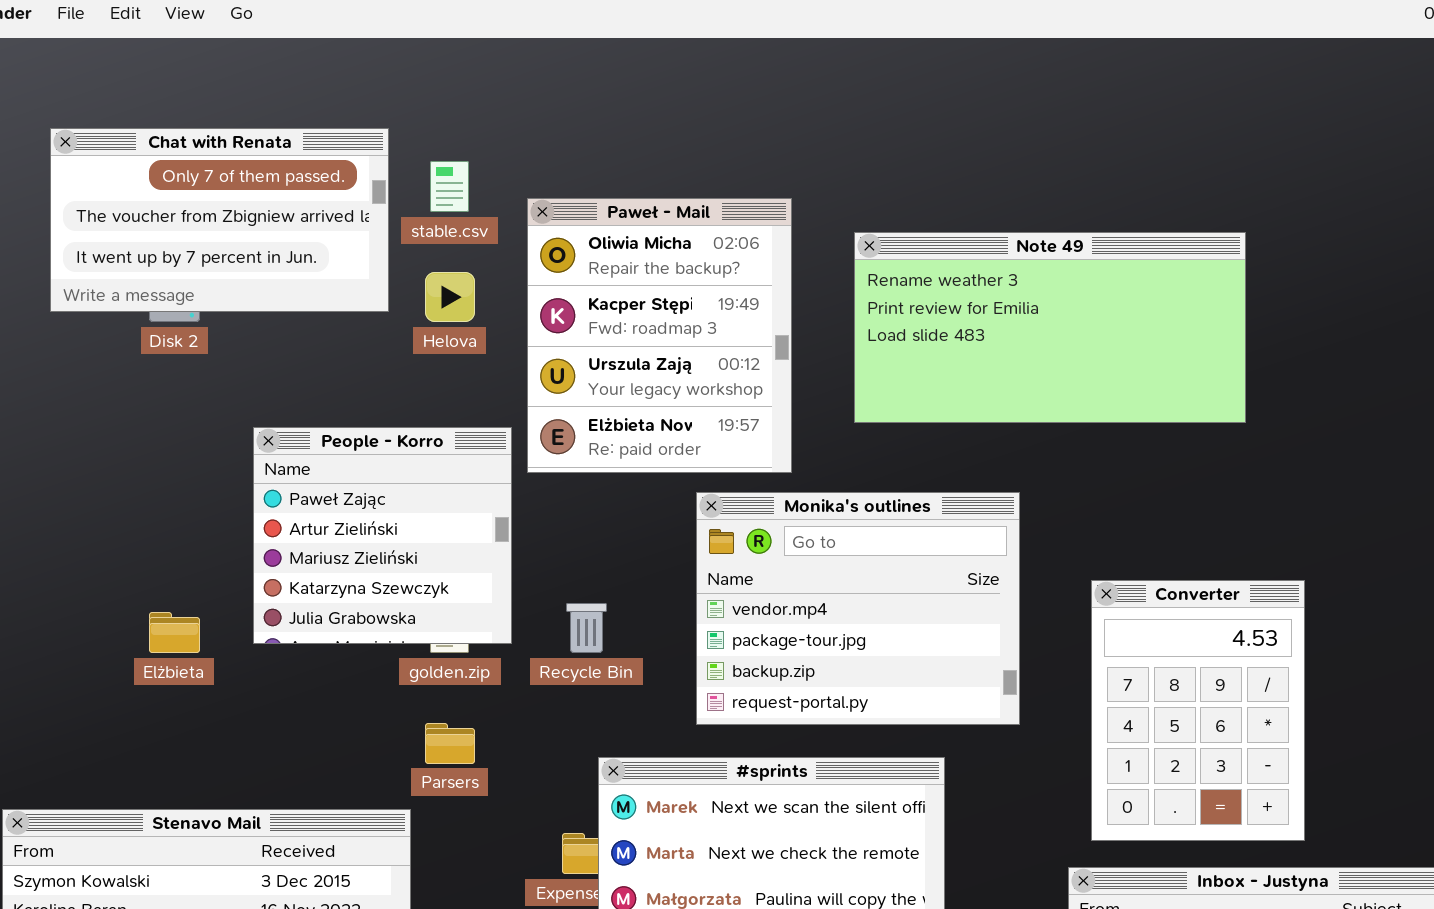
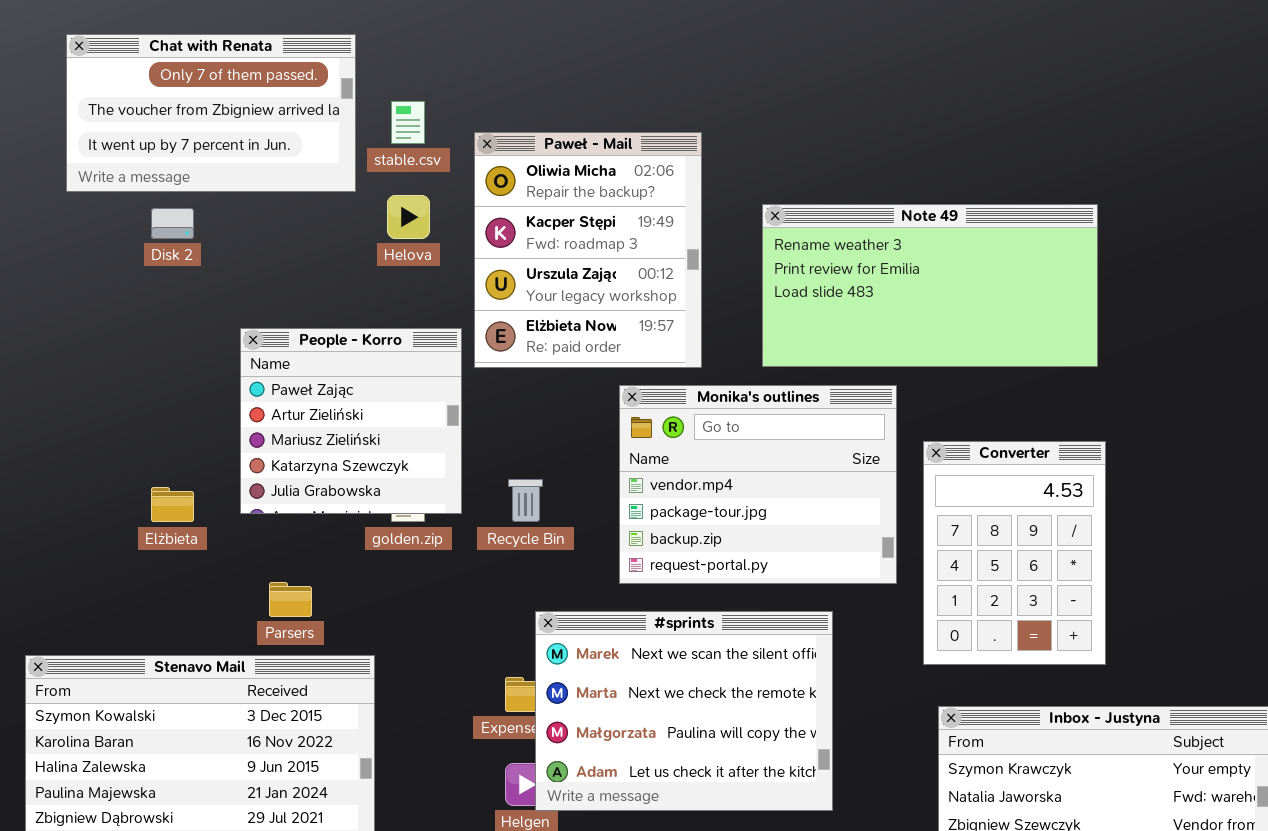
Chat with Renata: [50,128,389,312] -> [66,34,356,192], moved
Note 49: [854,232,1246,423] -> [762,204,1098,367], moved
Converter: [1091,580,1305,841] -> [923,441,1106,665], moved
Parsers: [425,723,475,764] -> [269,582,312,617], moved

